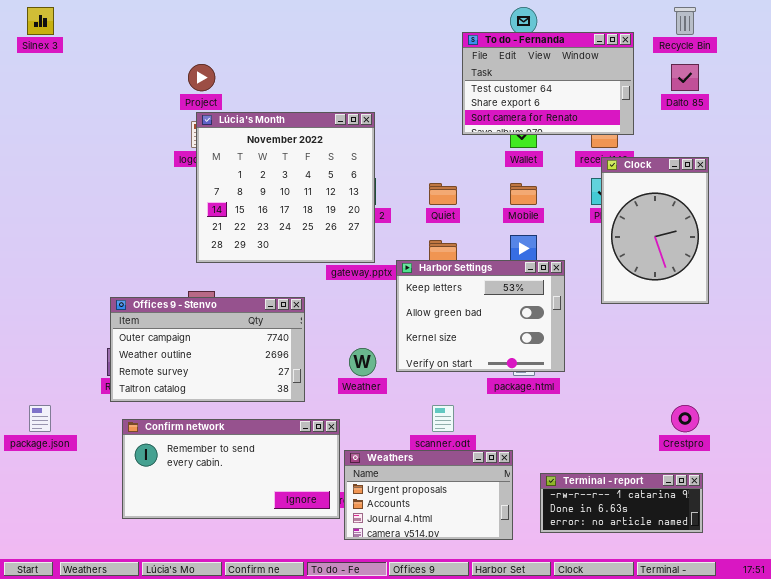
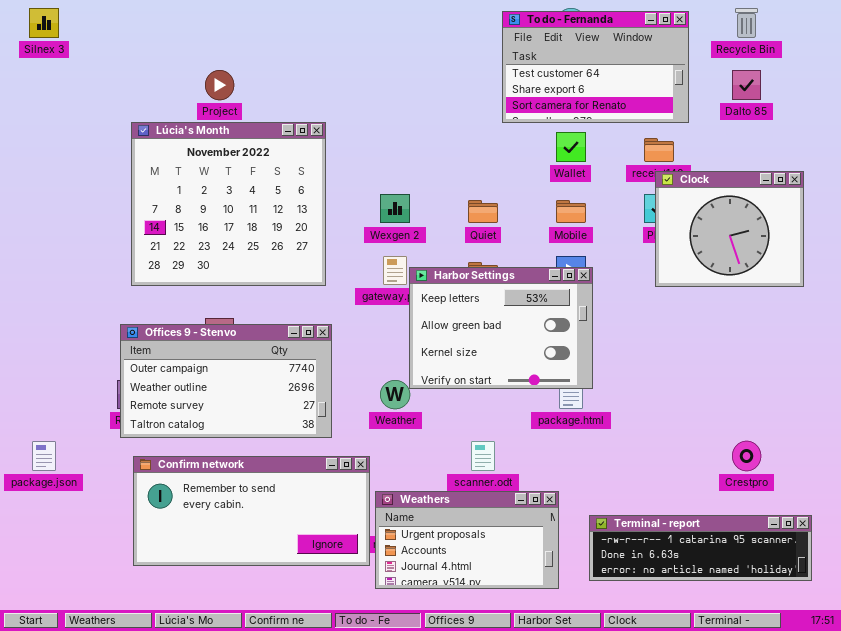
To do - Fernanda: [462,32,634,135] -> [502,11,689,123], moved
Lúcia's Month: [196,112,375,263] -> [131,122,326,286], moved
Clock: [601,157,709,304] -> [655,171,804,287], resized
Harbor Settings: [396,260,565,372] -> [409,267,593,389], moved
Terminal - report: [540,473,703,533] -> [589,515,812,581], resized

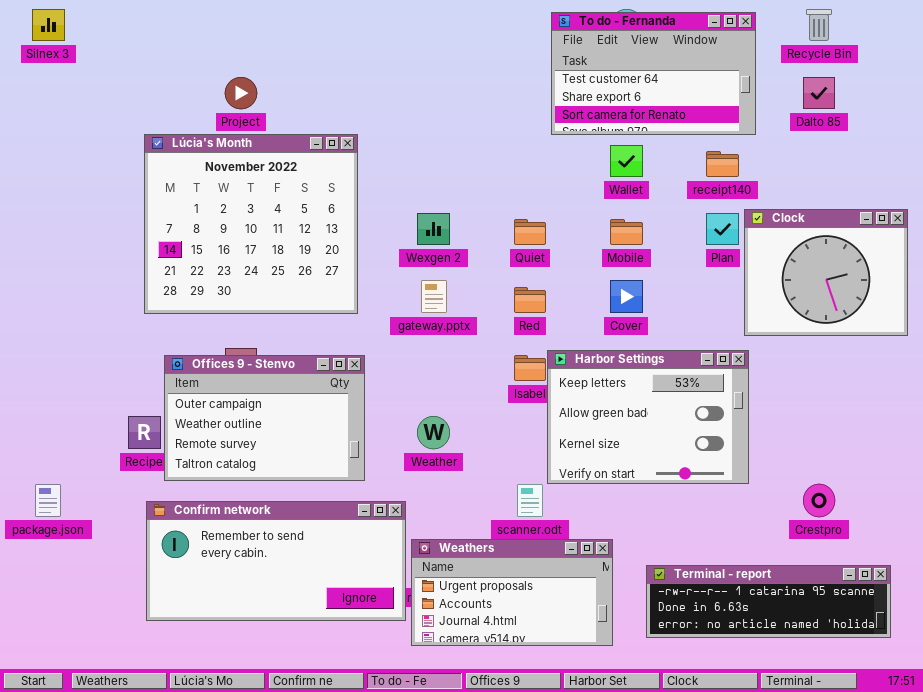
Clock: [655,171,804,287] -> [744,209,908,336], moved
Harbor Settings: [409,267,593,389] -> [547,350,749,484], moved
Offices 9 - Stenvo: [120,324,332,438] -> [164,355,365,481], resized

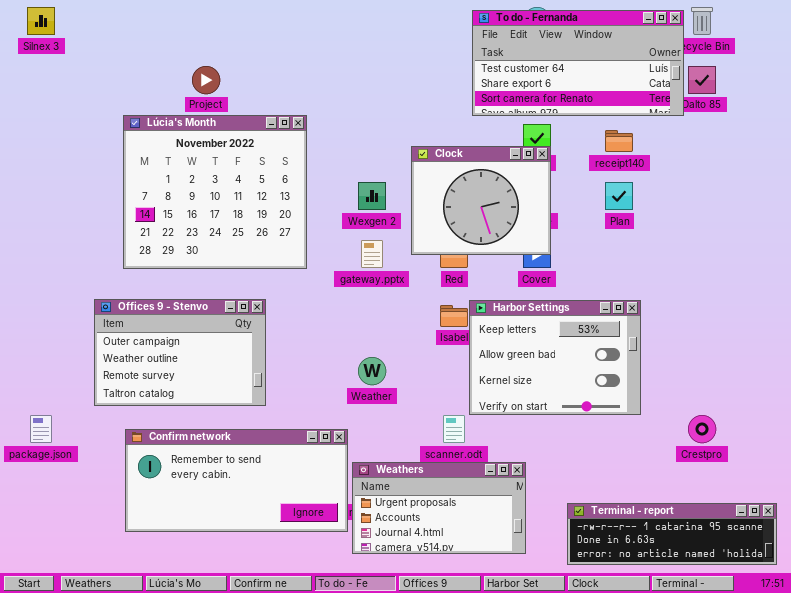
To do - Fernanda: [551,12,756,135] -> [472,10,684,116], resized
Clock: [744,209,908,336] -> [411,146,551,255], moved
Offices 9 - Stenvo: [164,355,365,481] -> [94,299,266,406], moved
Terminal - report: [646,565,891,638] -> [567,503,777,565], moved

